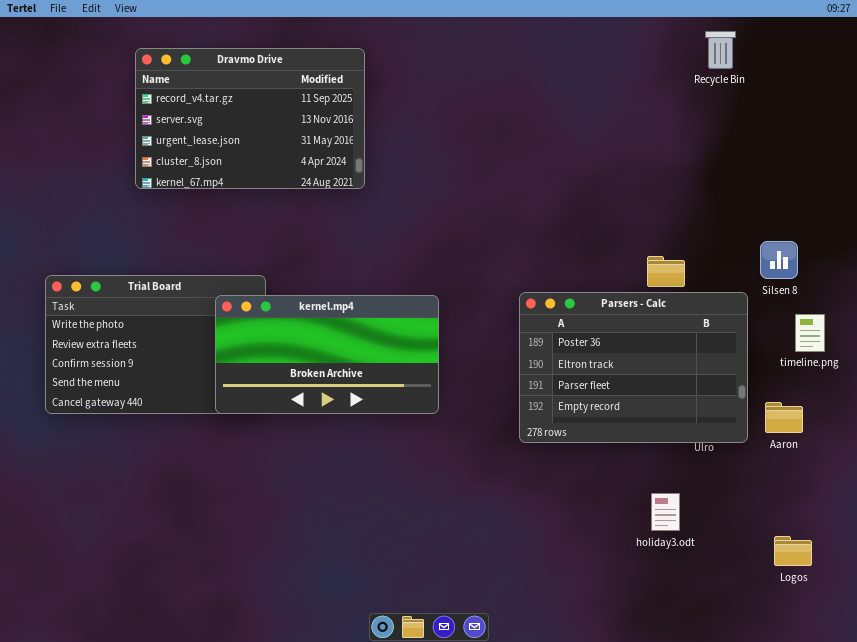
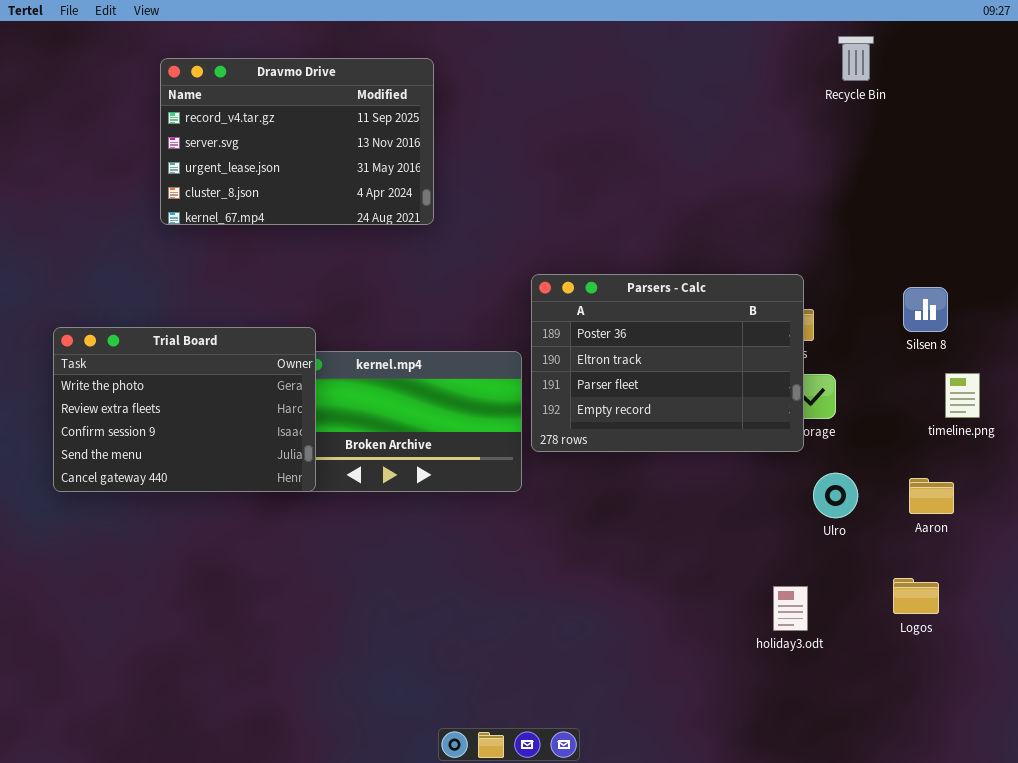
Trial Board: [45,275,266,414] -> [53,327,316,492], raised
Parsers - Calc: [519,292,748,443] -> [531,274,804,452], moved
Logos: [774,536,812,566] -> [893,578,939,614], moved

